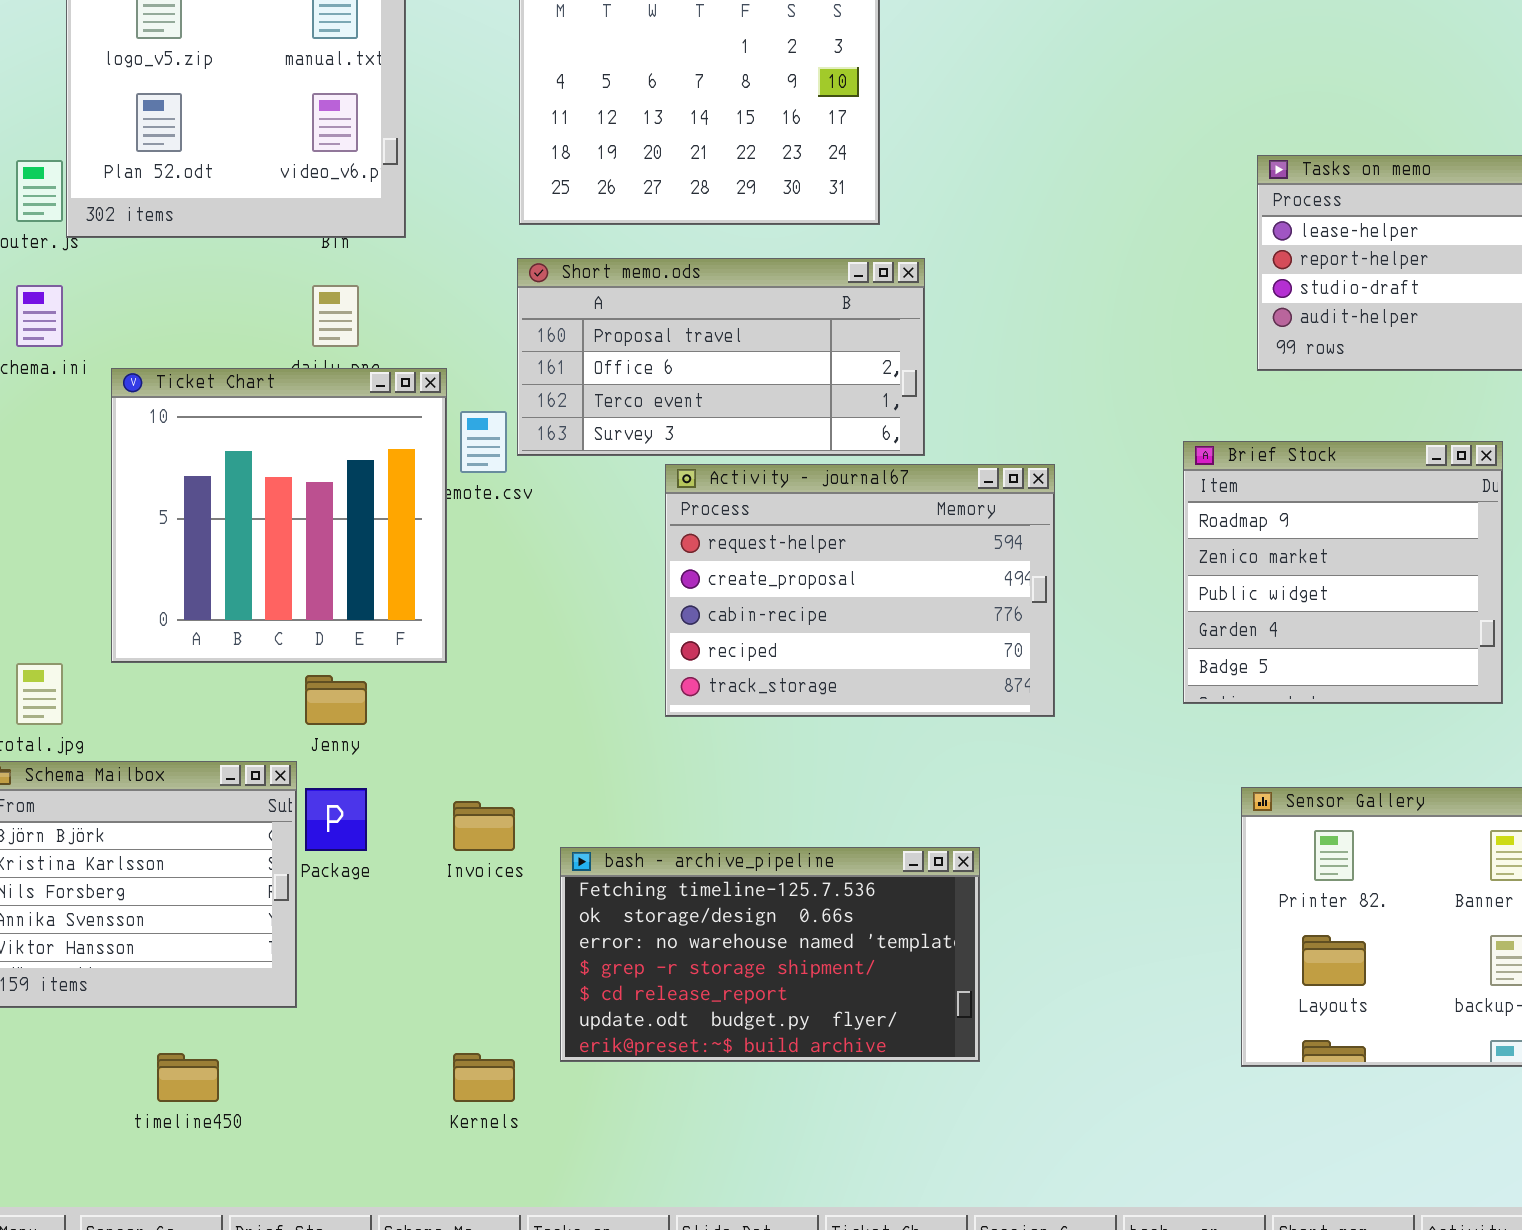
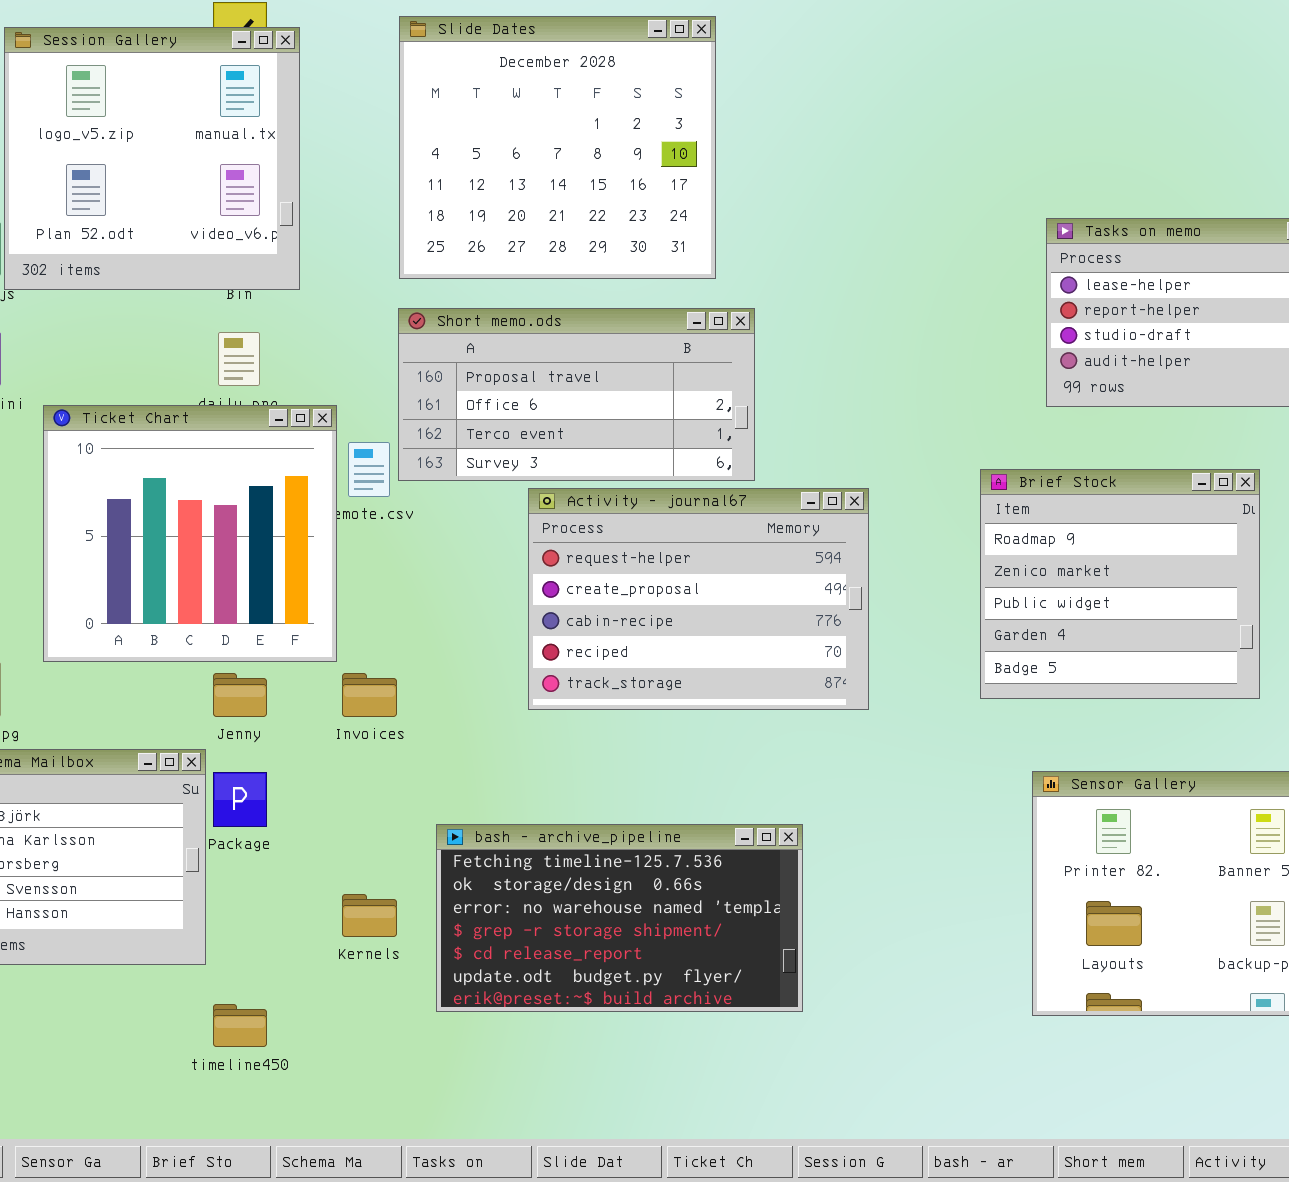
Invoices: [453,801,515,851] -> [342,673,397,717], moved
timeline450: [157,1053,219,1102] -> [213,1004,267,1047], moved
Kernels: [453,1053,515,1102] -> [342,894,397,937], moved

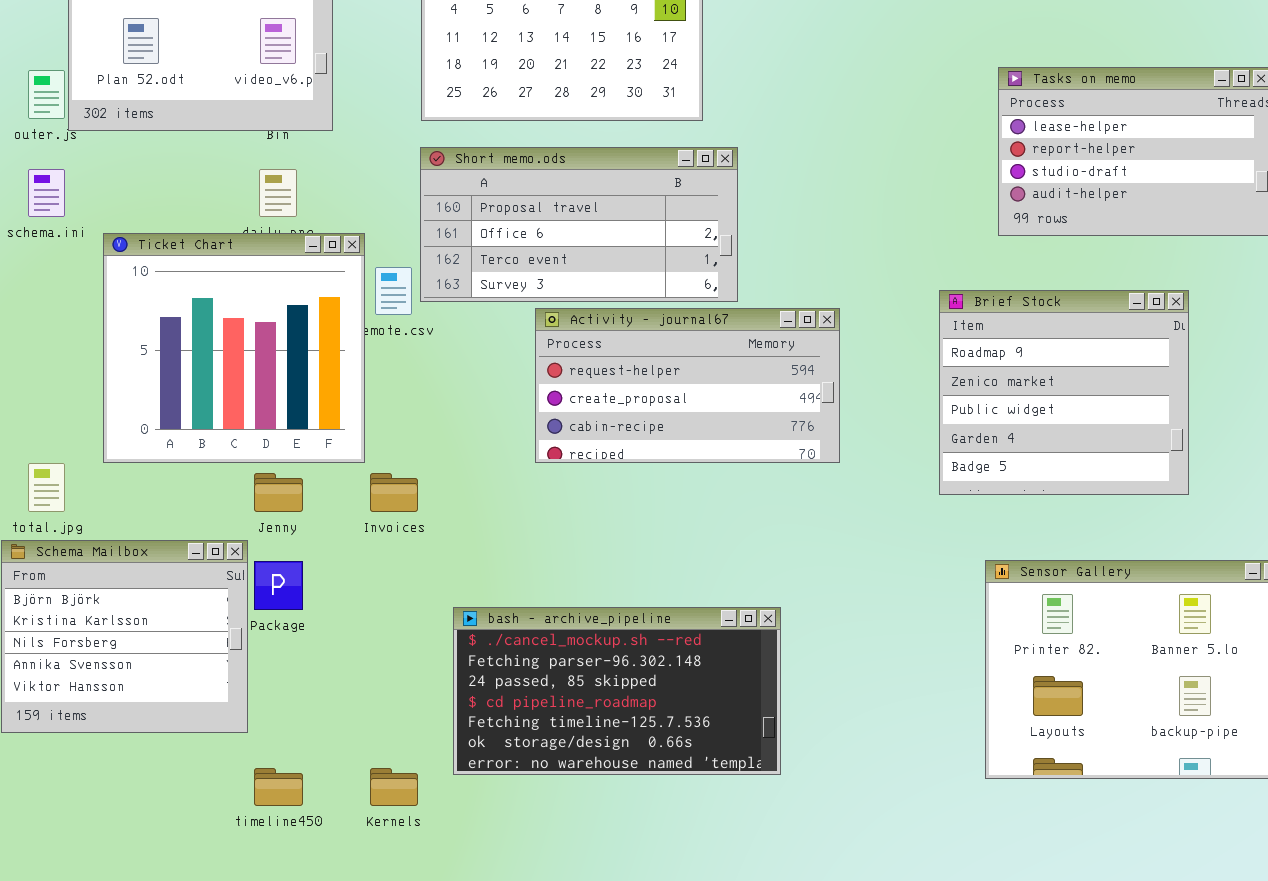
Activity - journal67: [528,488,869,710] -> [535,308,840,463], resized
bash - archive_pipeline: [436,824,803,1012] -> [453,607,781,775], scrolled up 4 rows
Kernels: [342,894,397,937] -> [370,768,418,806], moved

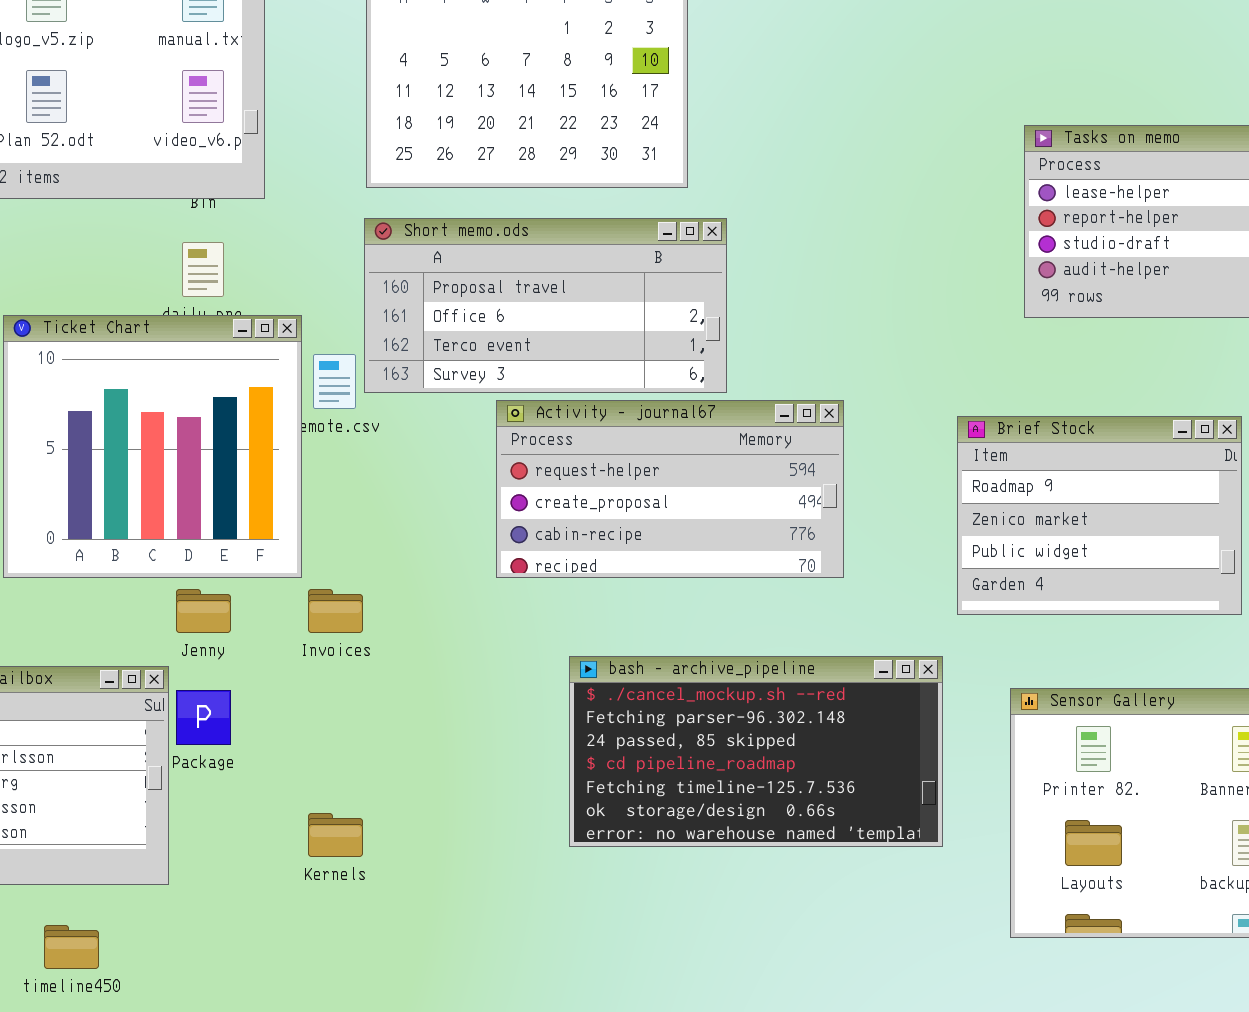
Brief Stock: [939,290,1189,495] -> [957,416,1242,615], resized
bash - archive_pipeline: [453,607,781,775] -> [569,656,943,847], moved
timeline450: [254,768,303,806] -> [44,925,99,969], moved
Kernels: [370,768,418,806] -> [308,813,363,857], moved

